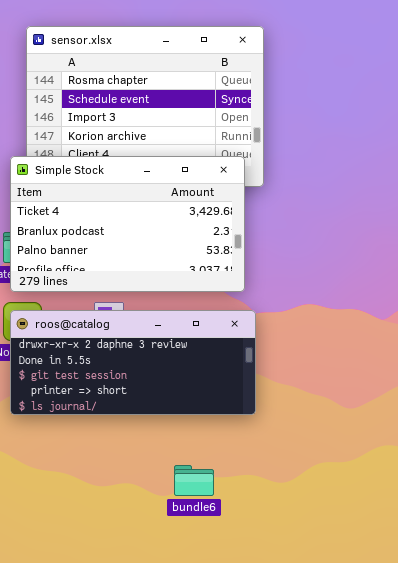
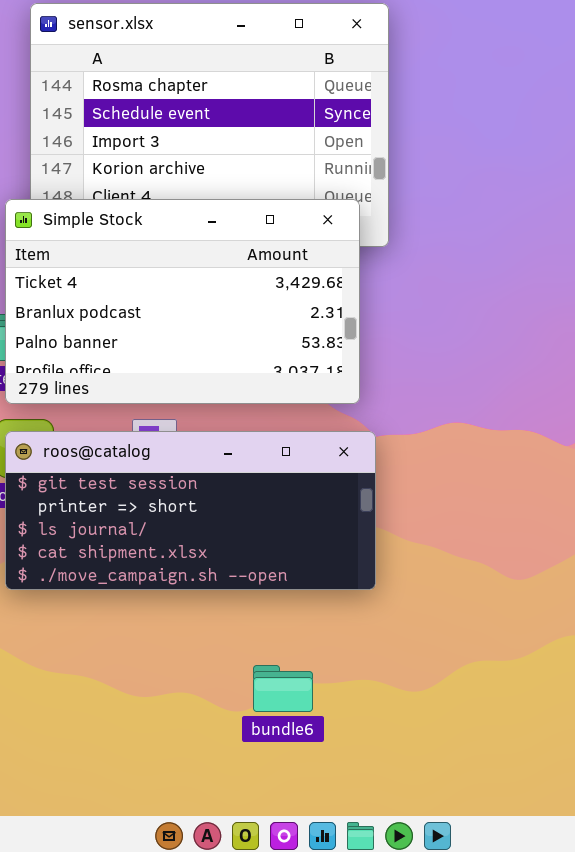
roos@catalog: [10,310,256,415] -> [5,431,376,590], scrolled down 2 rows

